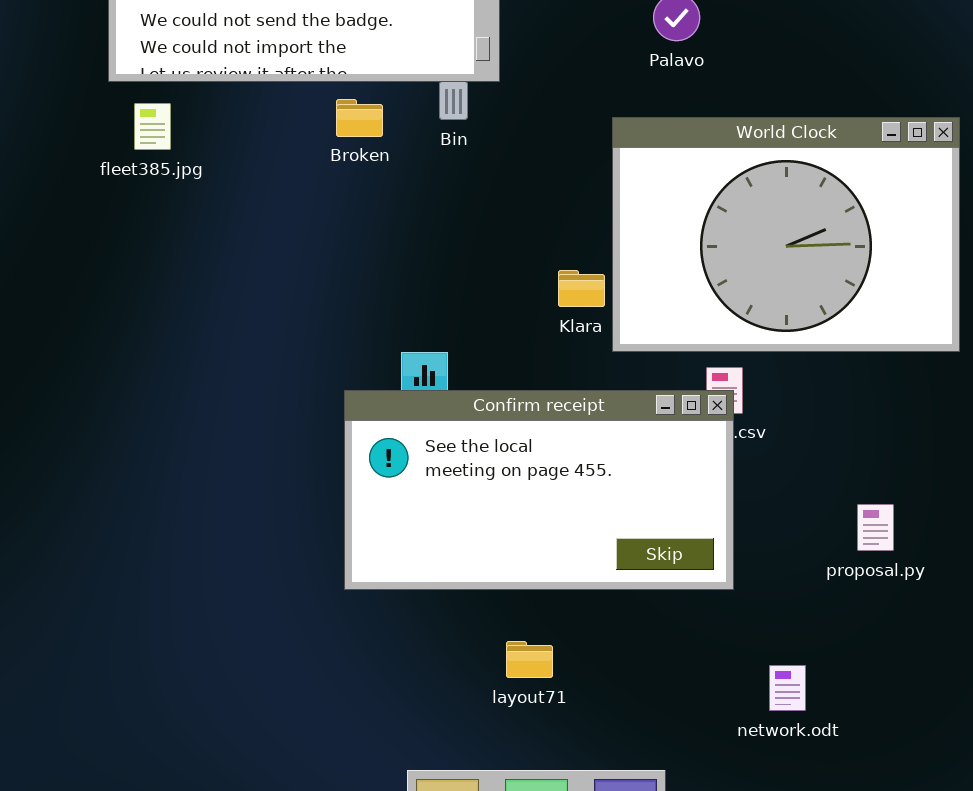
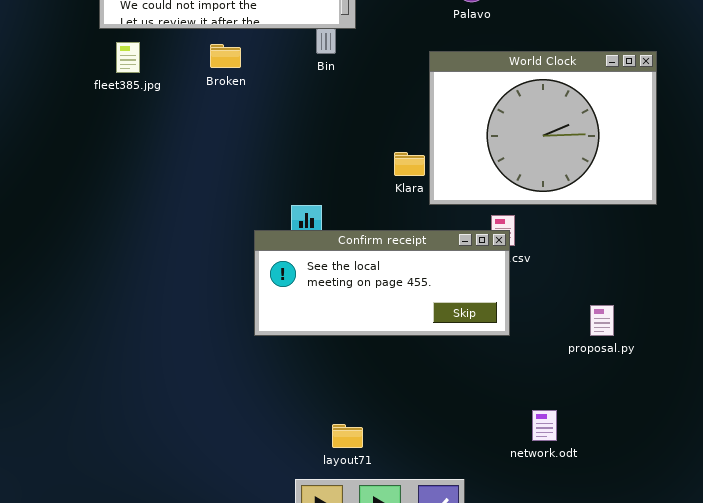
Broken: [336,99,383,137] -> [210,44,241,68], moved
Confirm receipt: [344,390,734,590] -> [254,230,510,336], resized
layout71: [506,641,553,678] -> [332,424,363,448], moved

